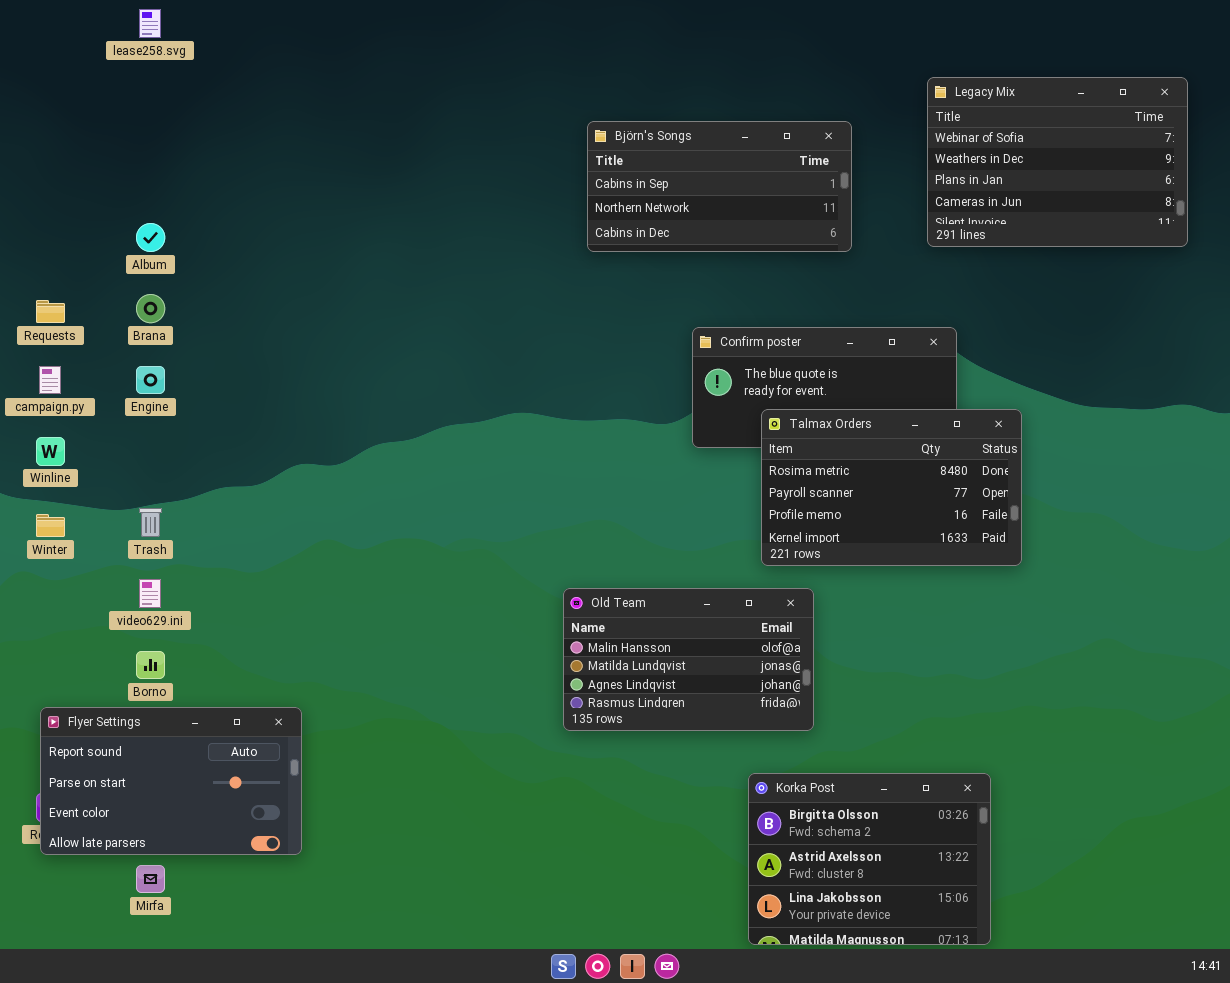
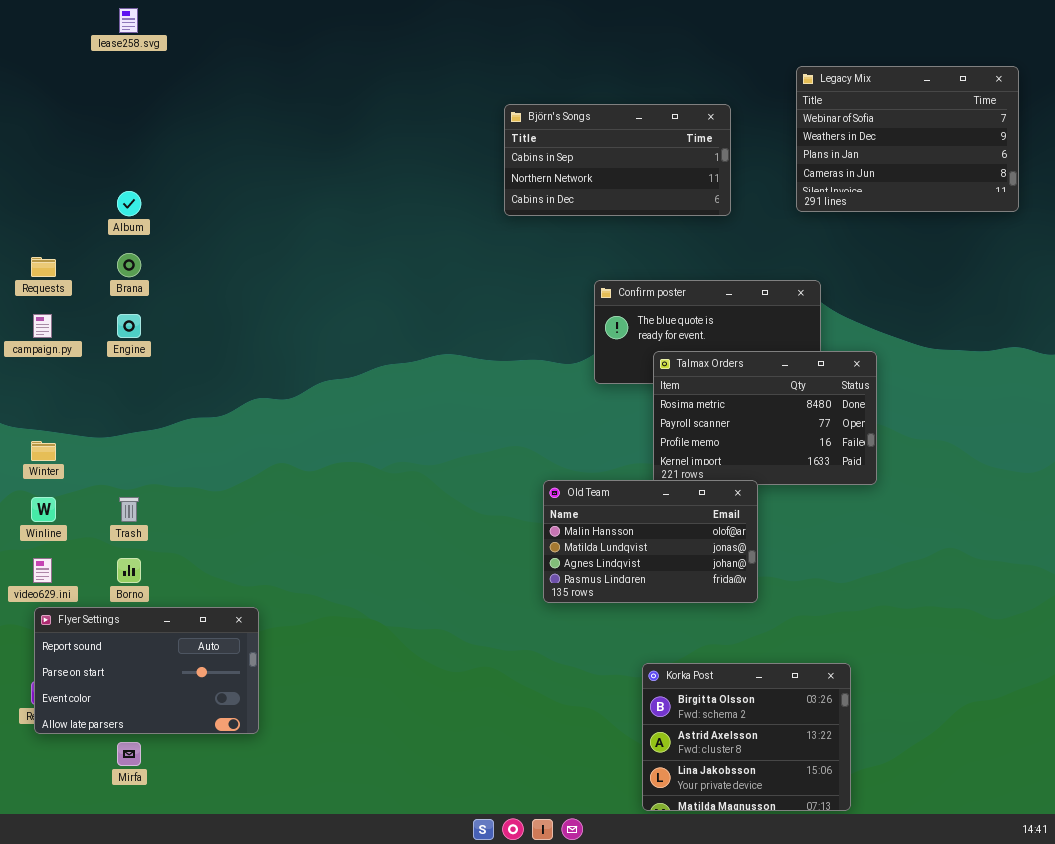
Winline: [36,437,65,466] -> [31,497,56,522], moved
Trash: [139,508,162,537] -> [119,497,139,522], moved
video629.ini: [139,579,161,608] -> [33,558,52,583], moved
Old Team: [563,588,814,731] -> [543,480,758,603], moved

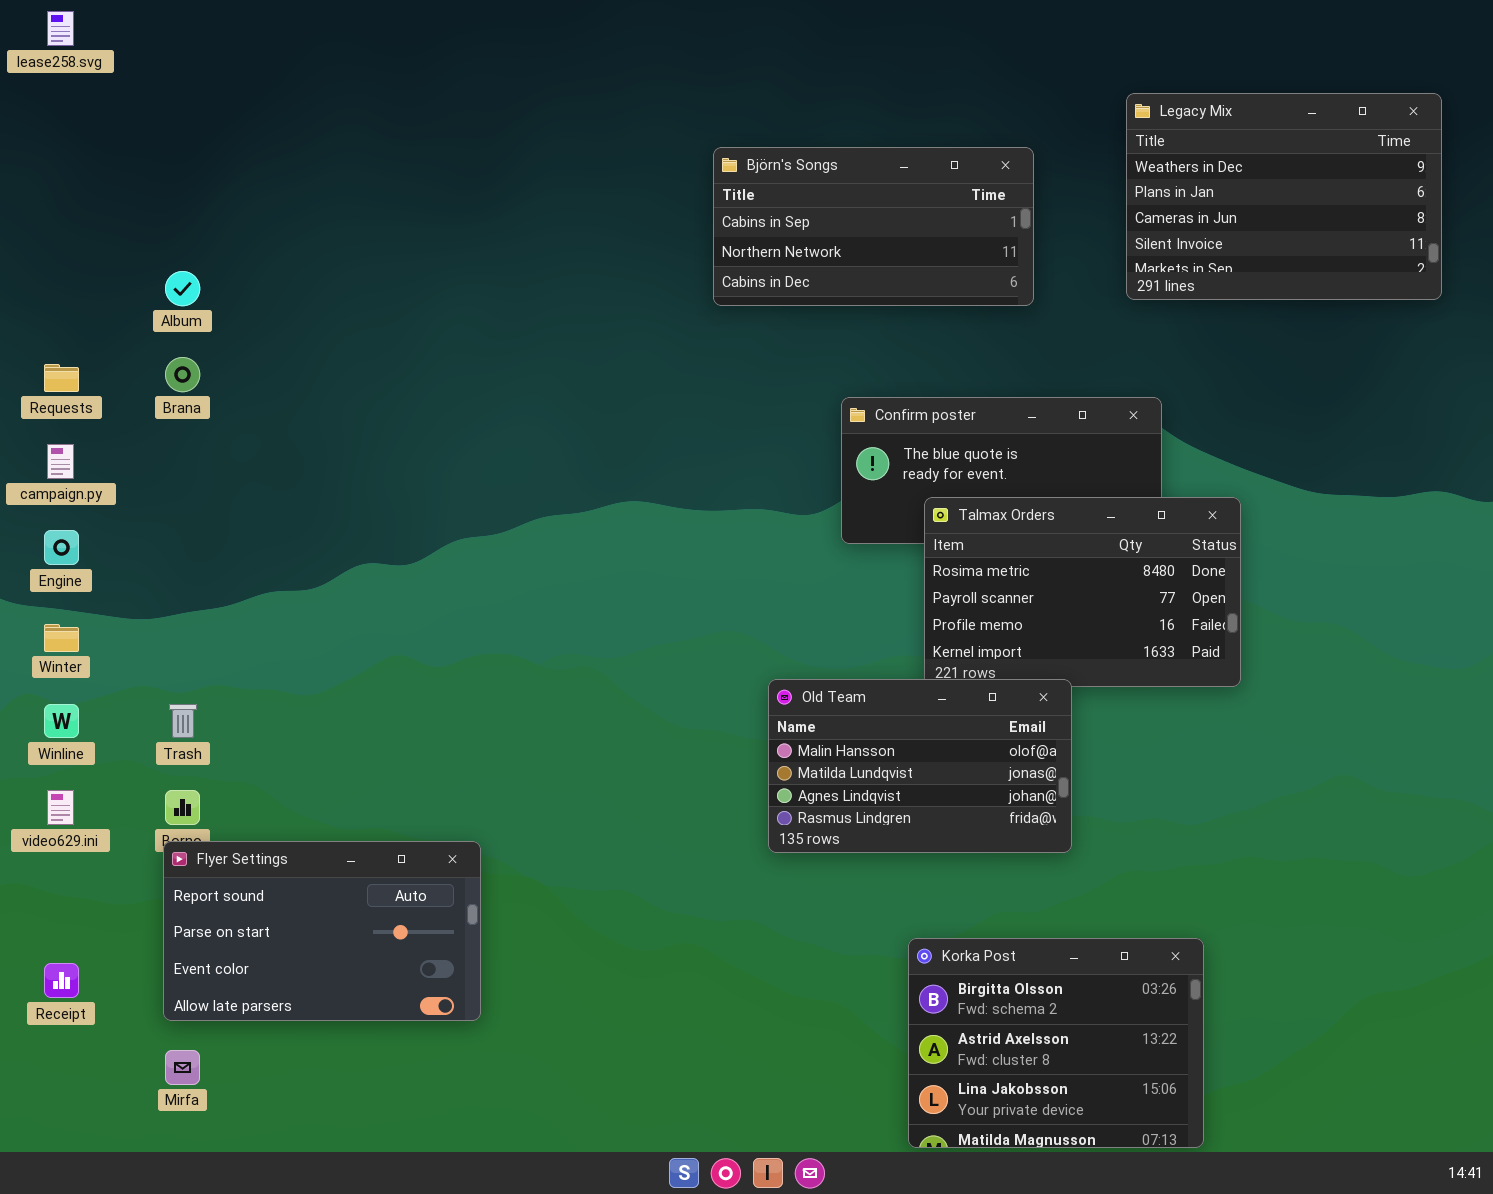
lease258.svg: [119,8,138,33] -> [47,11,74,46], moved
Legacy Mix: [796,66,1019,212] -> [1126,93,1442,300], scrolled down 1 row
Engine: [117,314,141,338] -> [44,530,79,565], moved
Flyer Settings: [34,607,259,734] -> [163,841,481,1021], moved

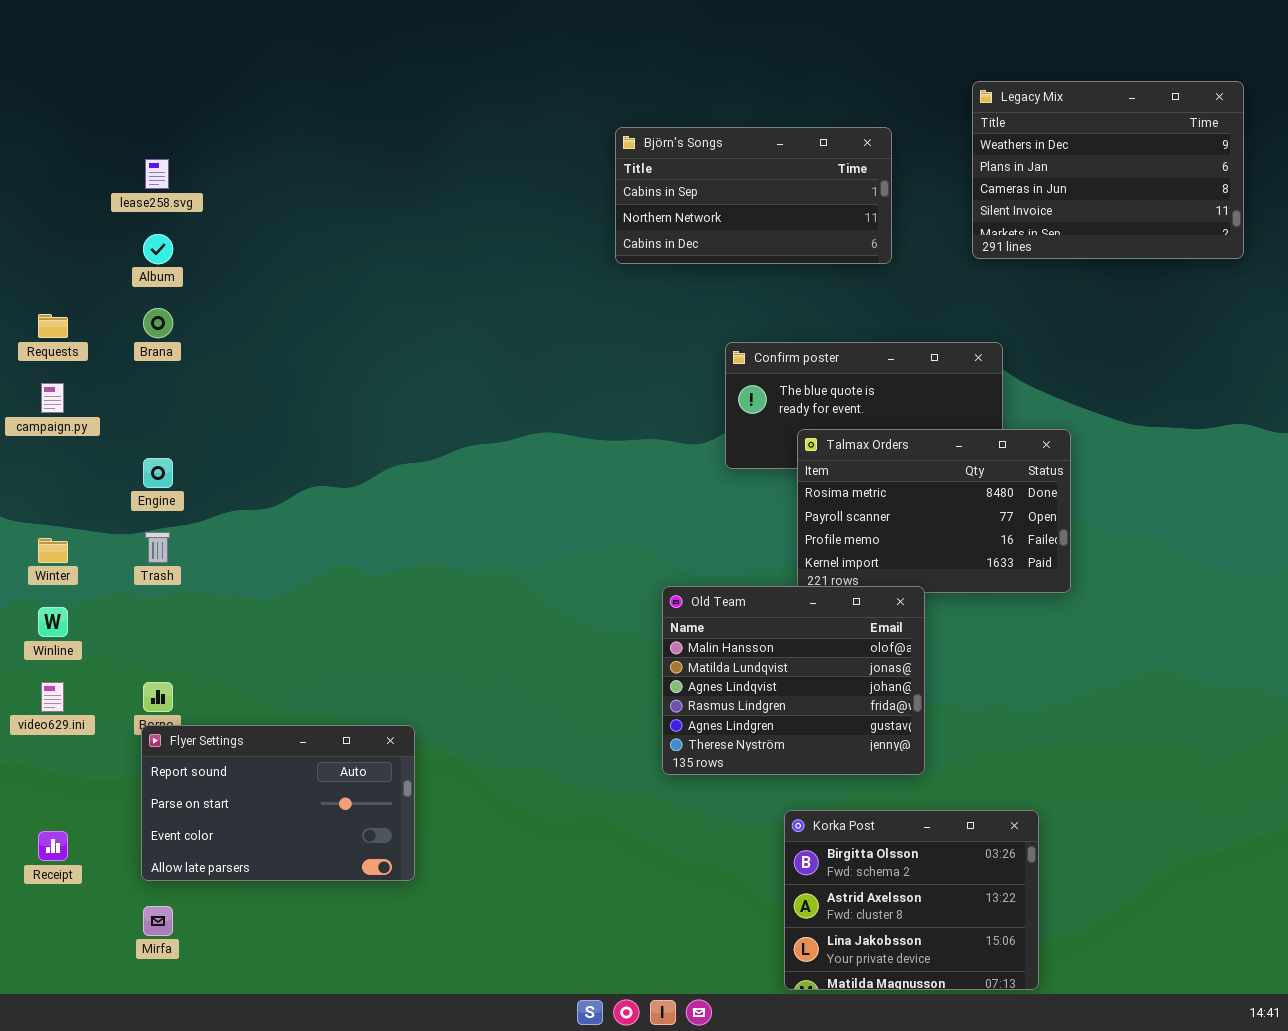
lease258.svg: [47,11,74,46] -> [145,159,169,189], moved
Engine: [44,530,79,565] -> [143,458,173,488], moved
Old Team: [768,679,1072,853] -> [662,586,925,775], resized
Trash: [169,704,197,738] -> [145,532,170,563], moved

